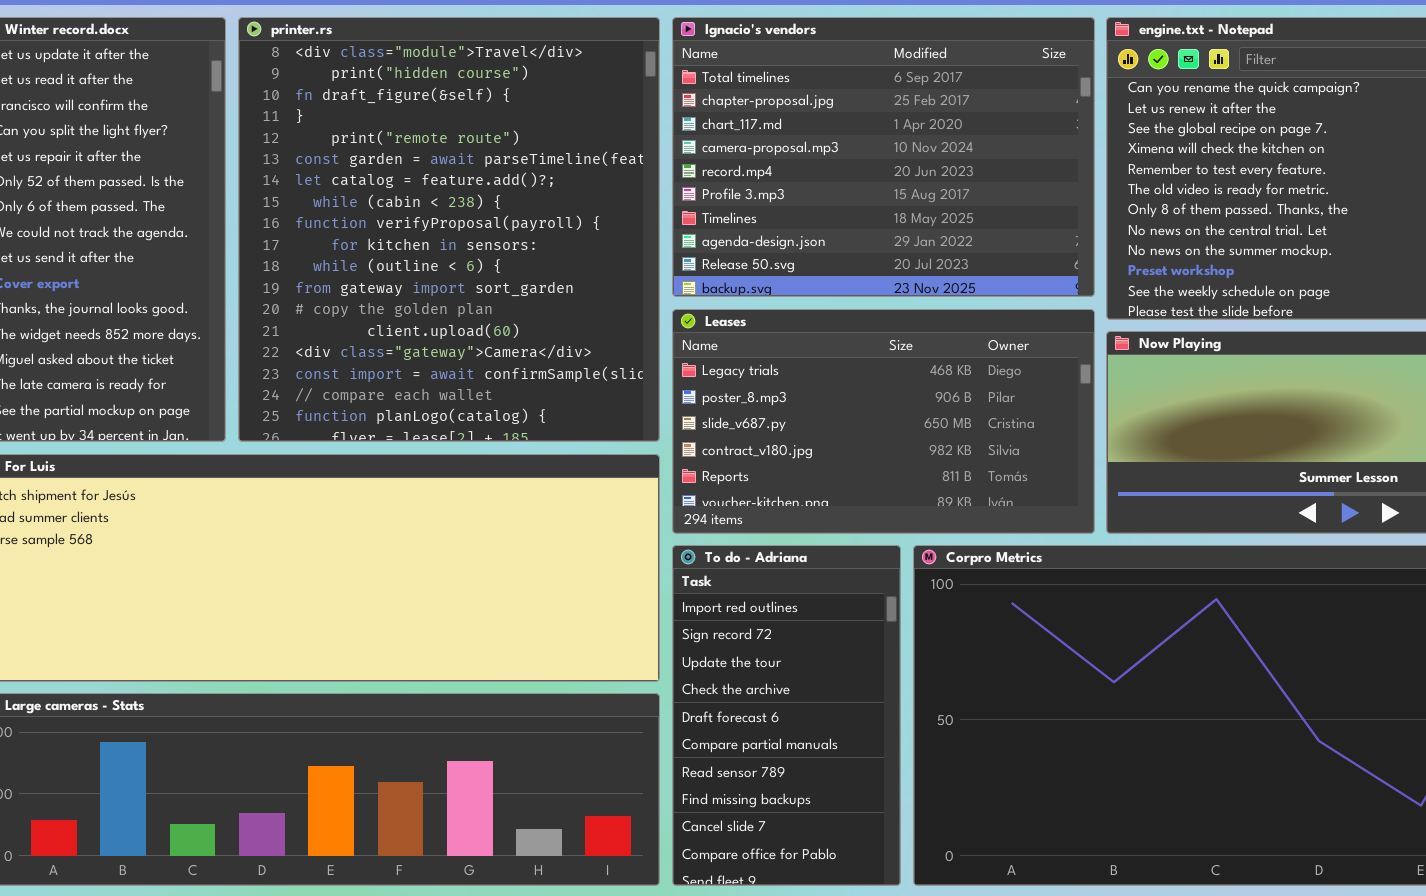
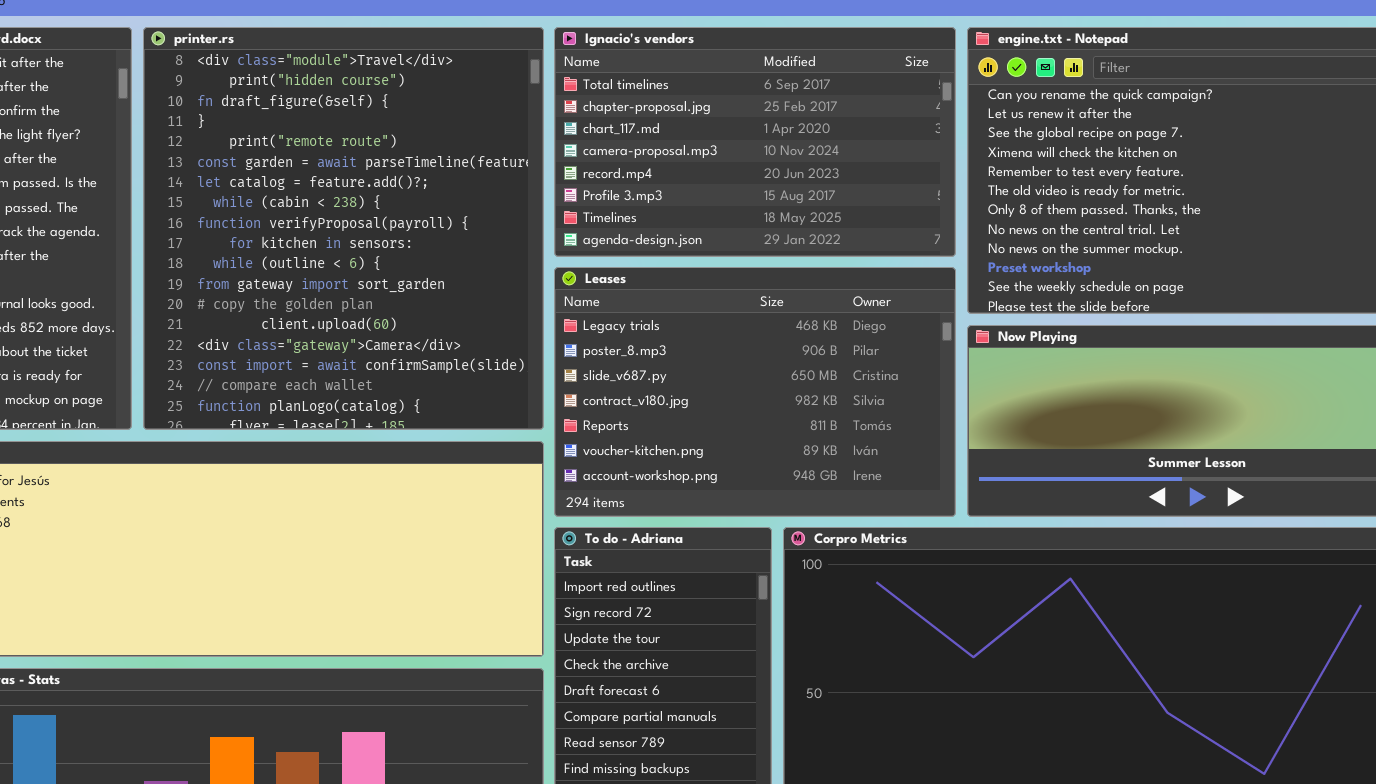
Ignacio's vendors: [672,17,1095,297] -> [554,27,956,257], resized
Leases: [672,309,1095,534] -> [554,267,956,517], resized

